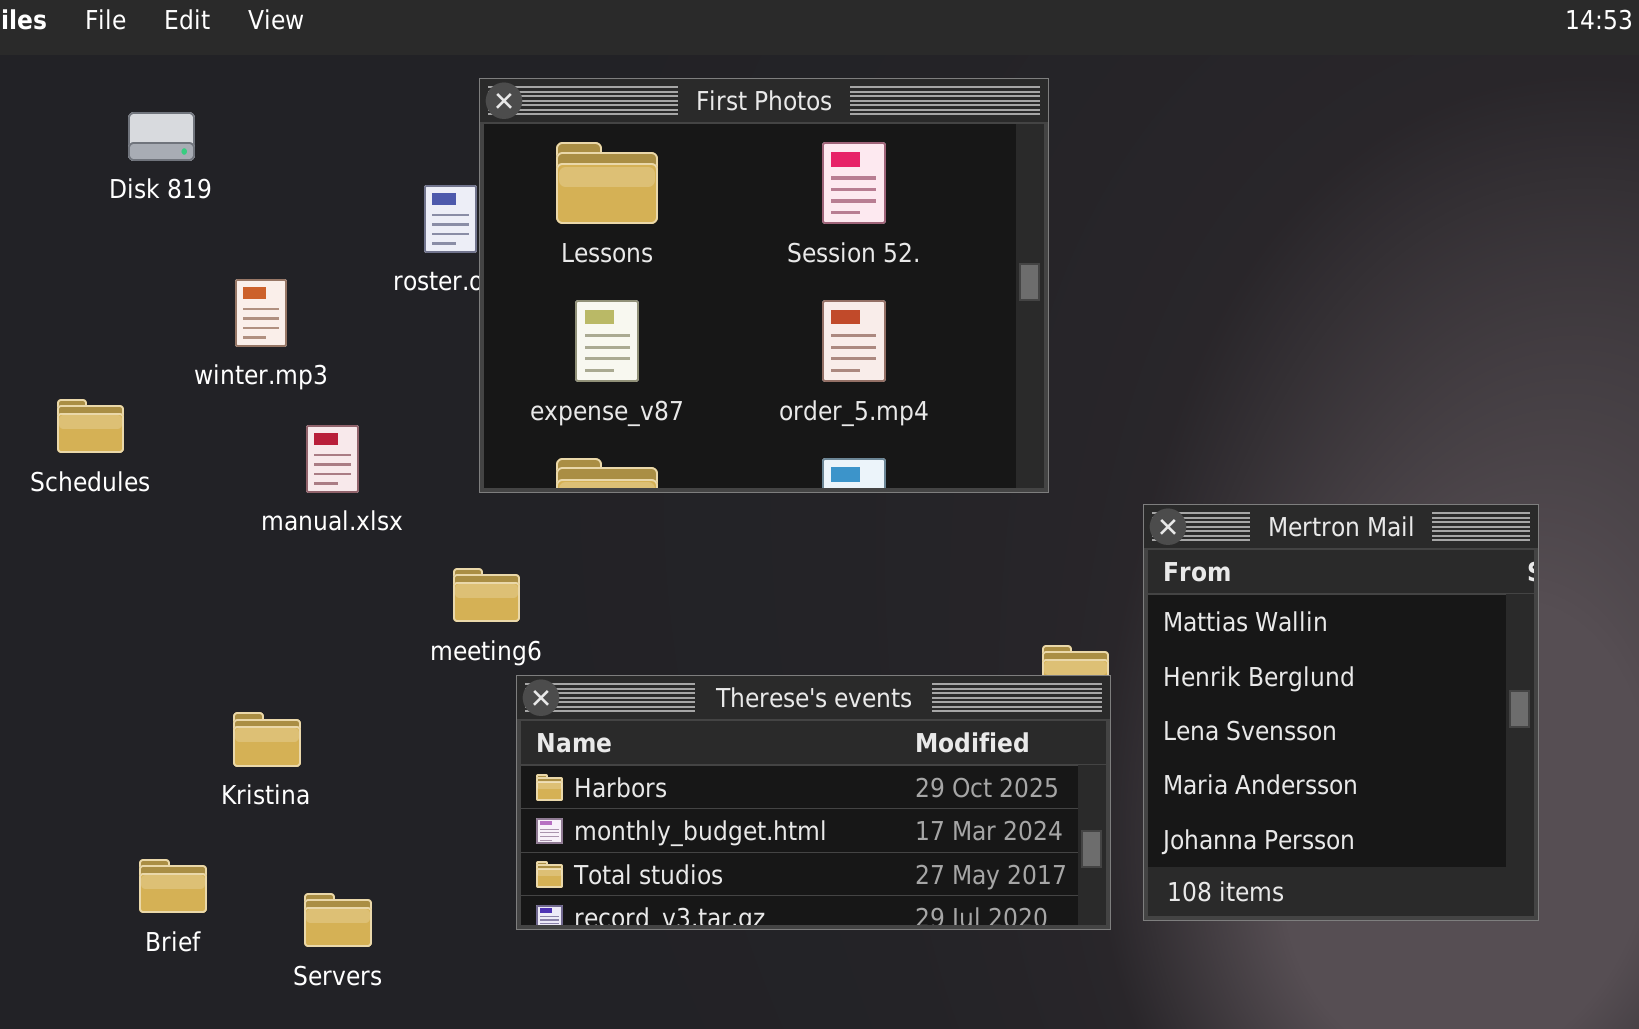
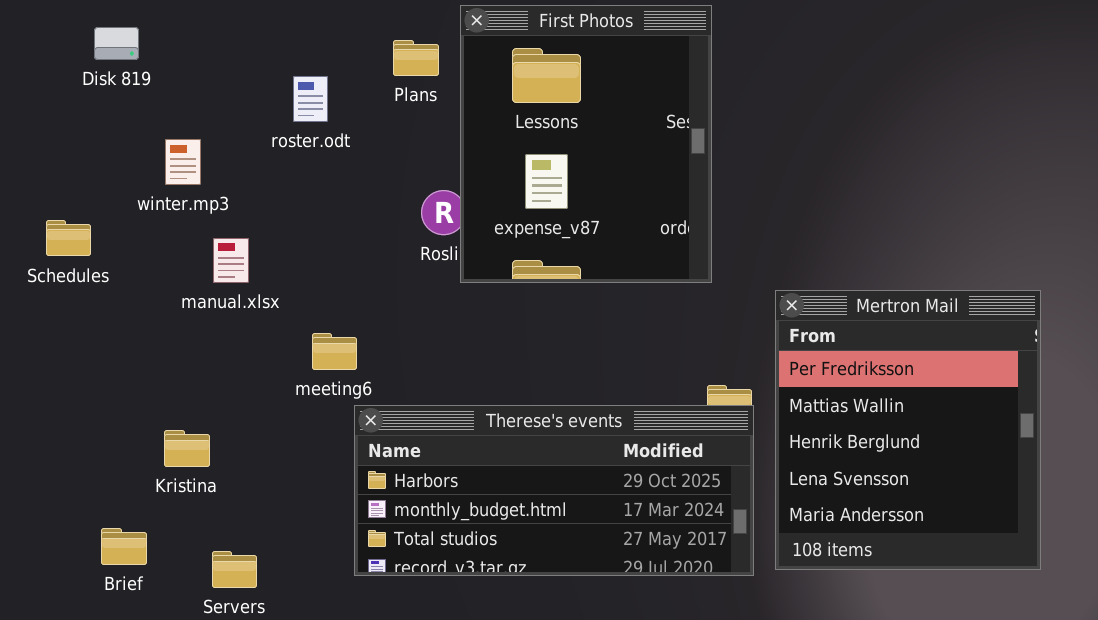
First Photos: [479,78,1049,493] -> [460,5,712,283], resized
Mertron Mail: [1143,504,1539,921] -> [775,290,1041,570], scrolled up 1 row

